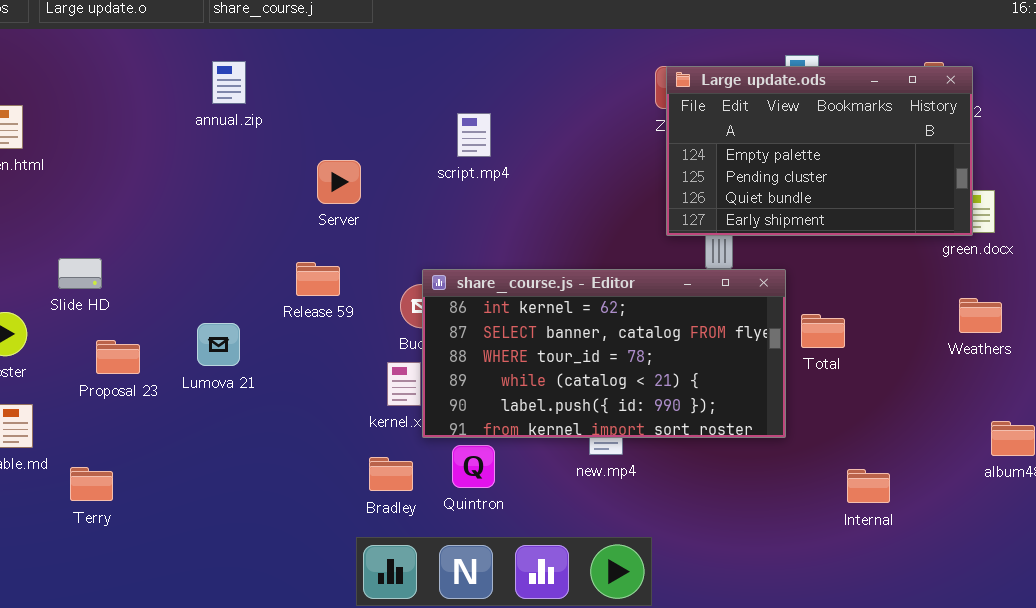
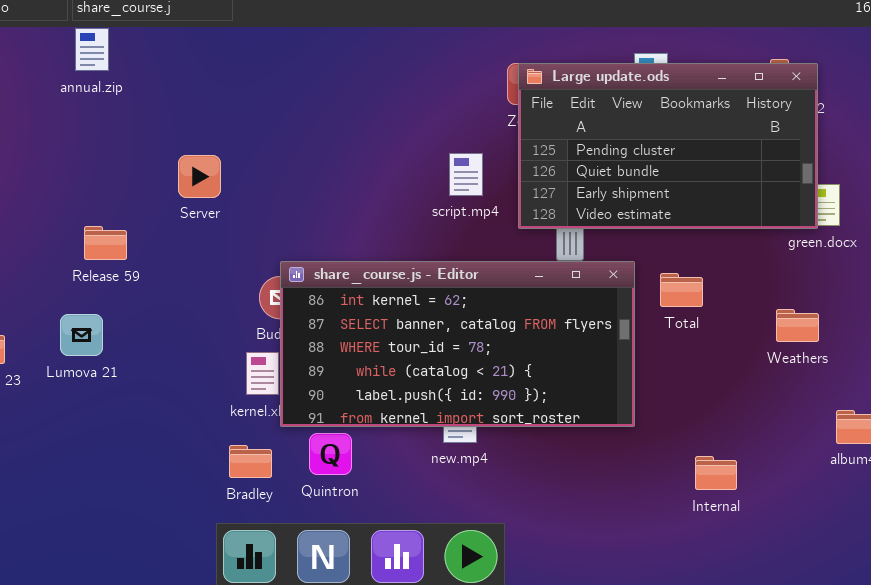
annual.zip: [212,61,246,104] -> [75,28,109,71], moved
Large update.ods: [666,66,973,236] -> [518,63,818,229], scrolled down 1 row
script.mp4: [457,113,491,157] -> [449,153,483,196], moved
Release 59: [296,262,340,296] -> [84,226,127,260], moved
Weathers: [959,298,1002,333] -> [776,309,819,342], moved
Total: [801,314,845,348] -> [660,273,703,307], moved

